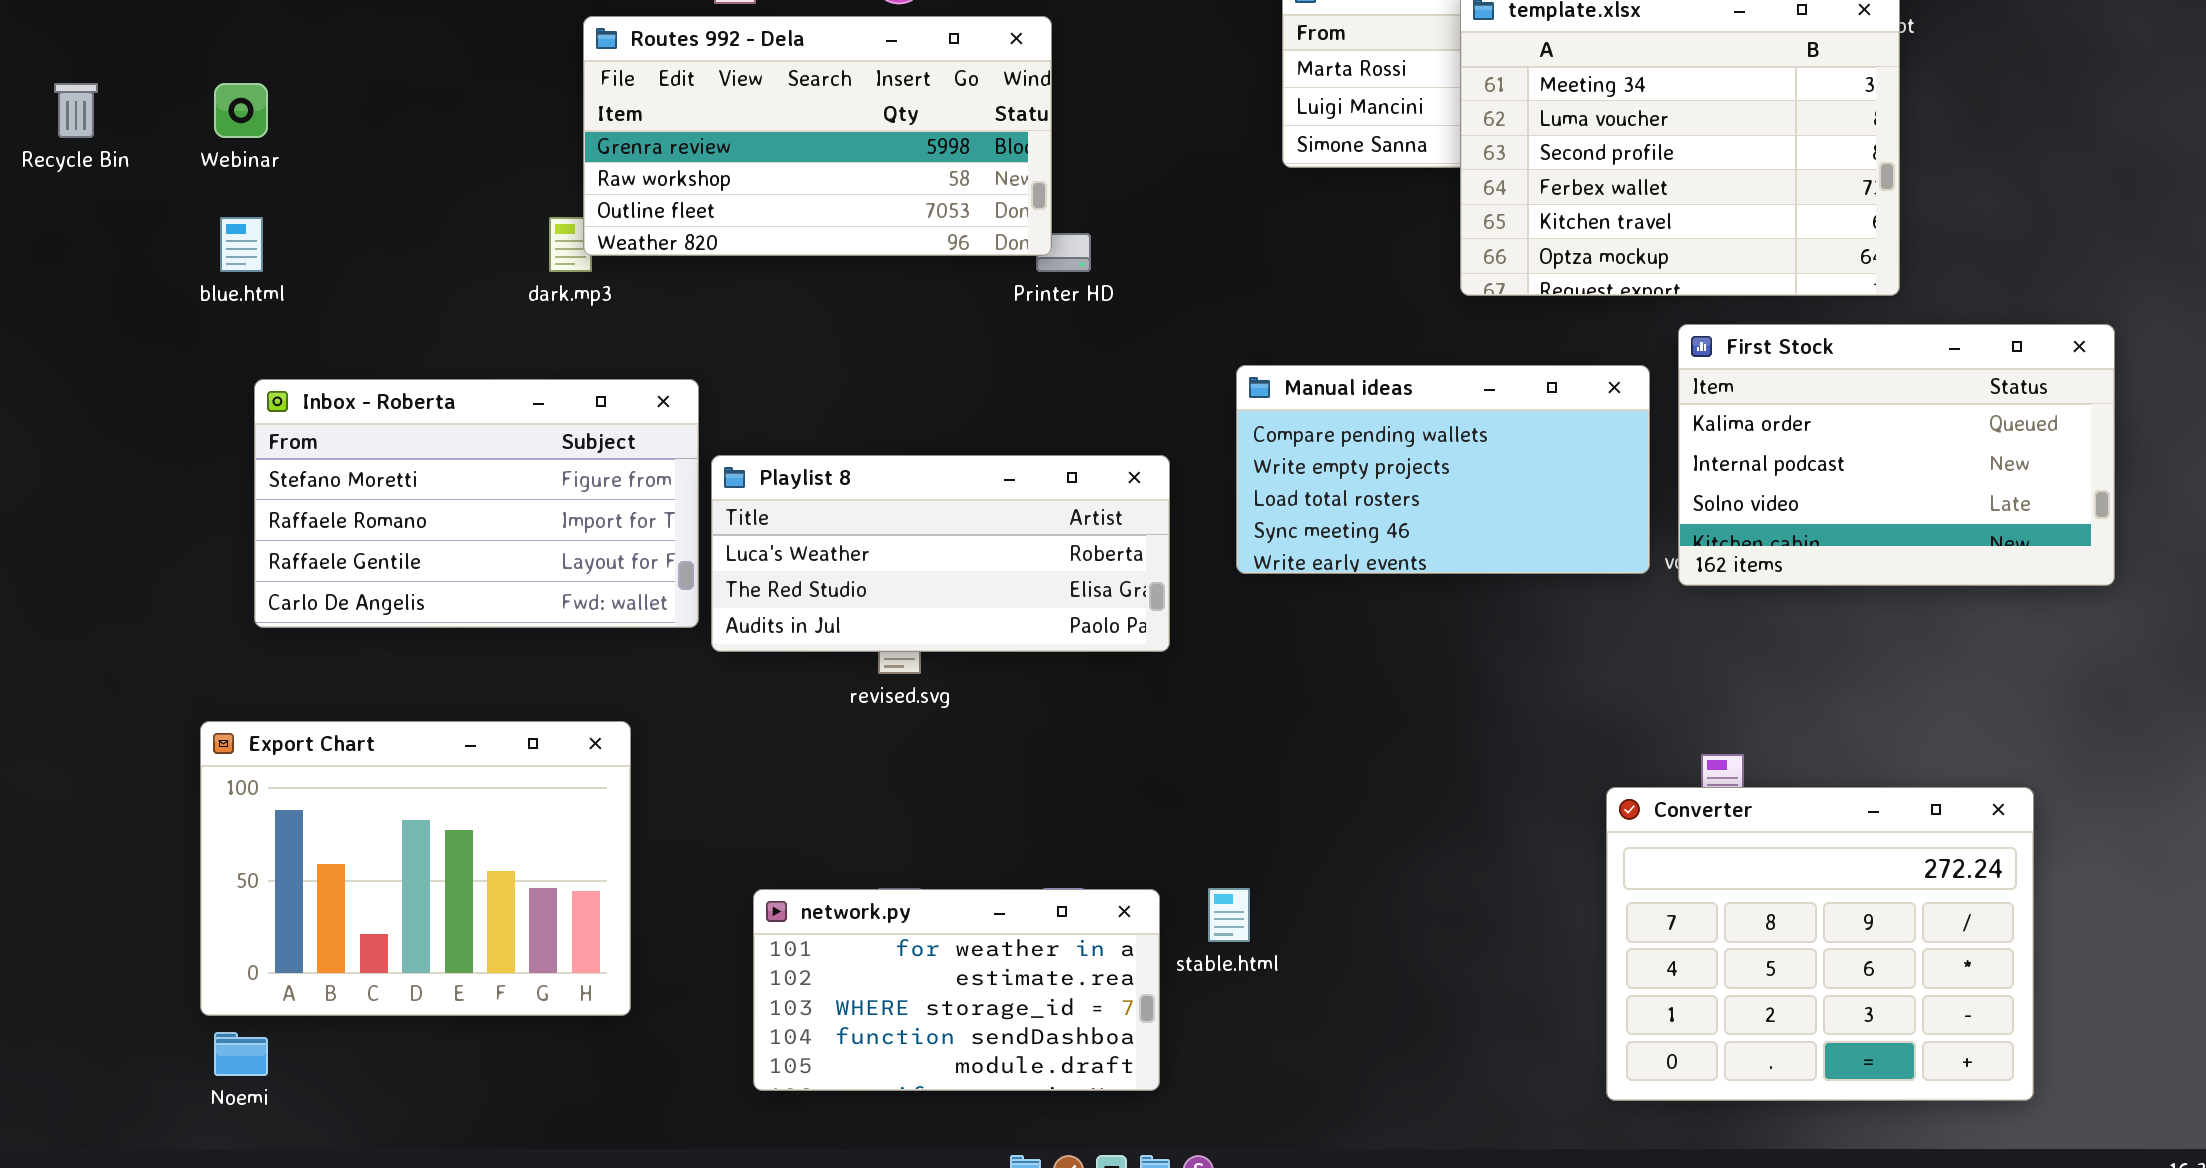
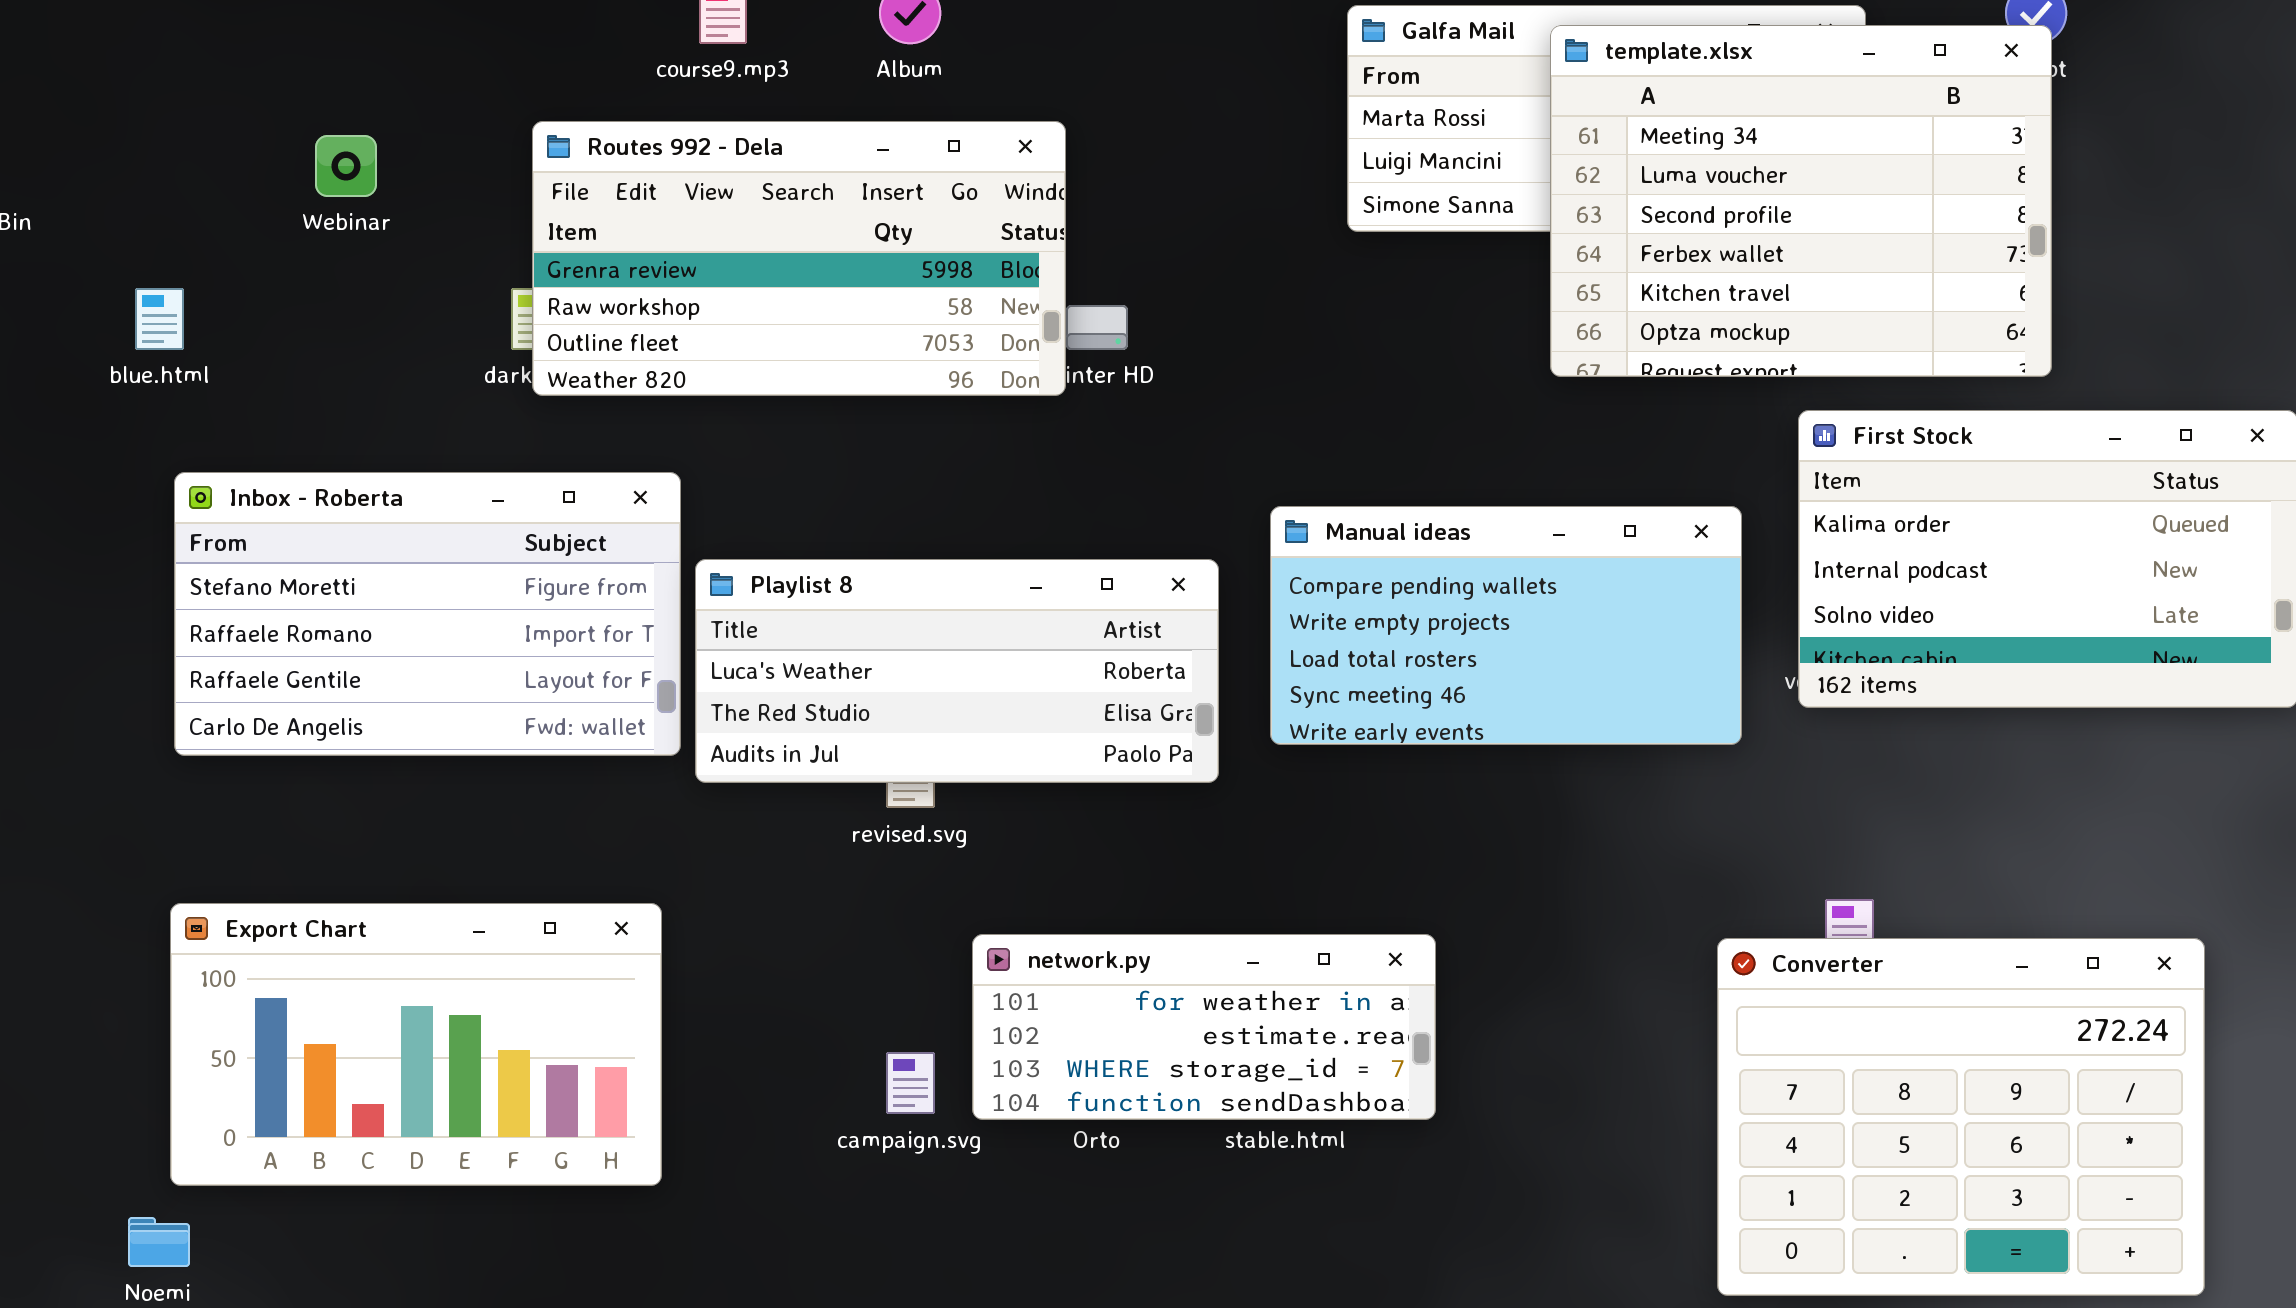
Routes 992 - Dela: [583,16,1052,256] -> [532,121,1066,396], moved
Webinar: [214,83,268,138] -> [315,135,377,197], moved
Manual ideas: [1236,365,1650,574] -> [1270,506,1742,745], moved
Export Chart: [200,721,631,1016] -> [170,903,662,1186], moved, resized
network.py: [753,889,1160,1091] -> [972,934,1436,1120], moved, resized

